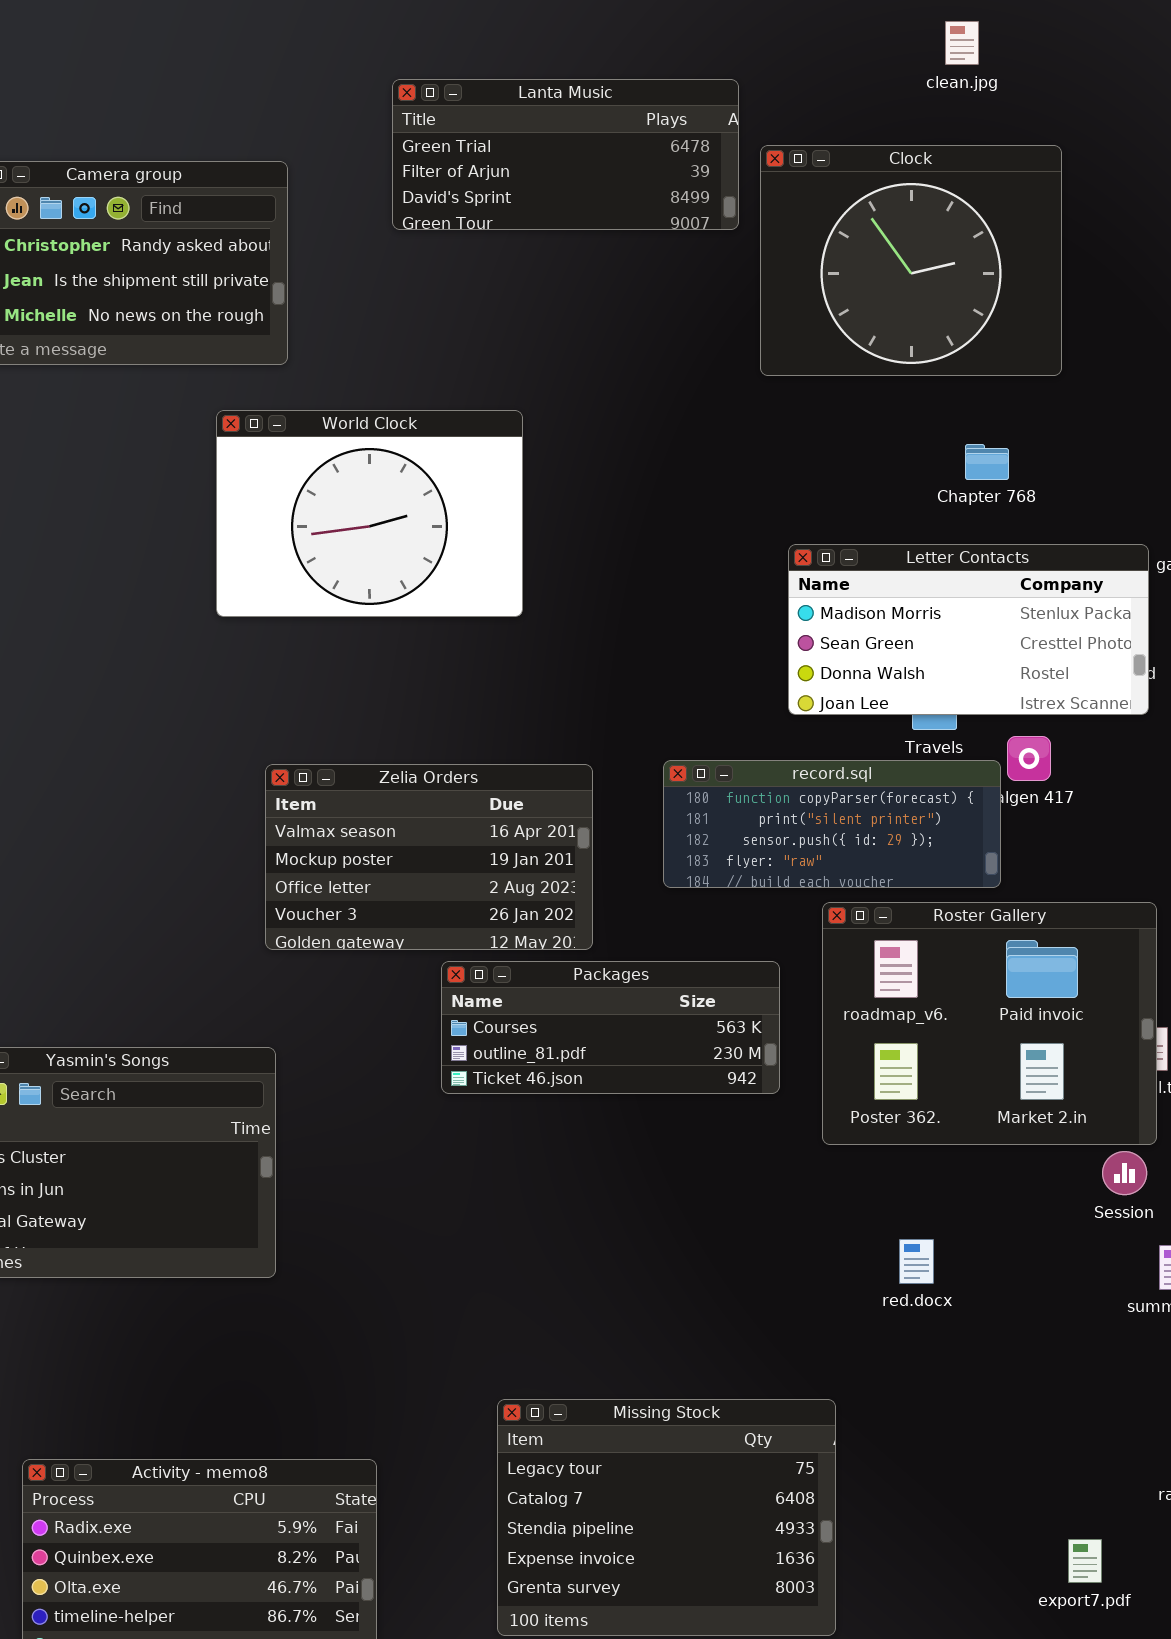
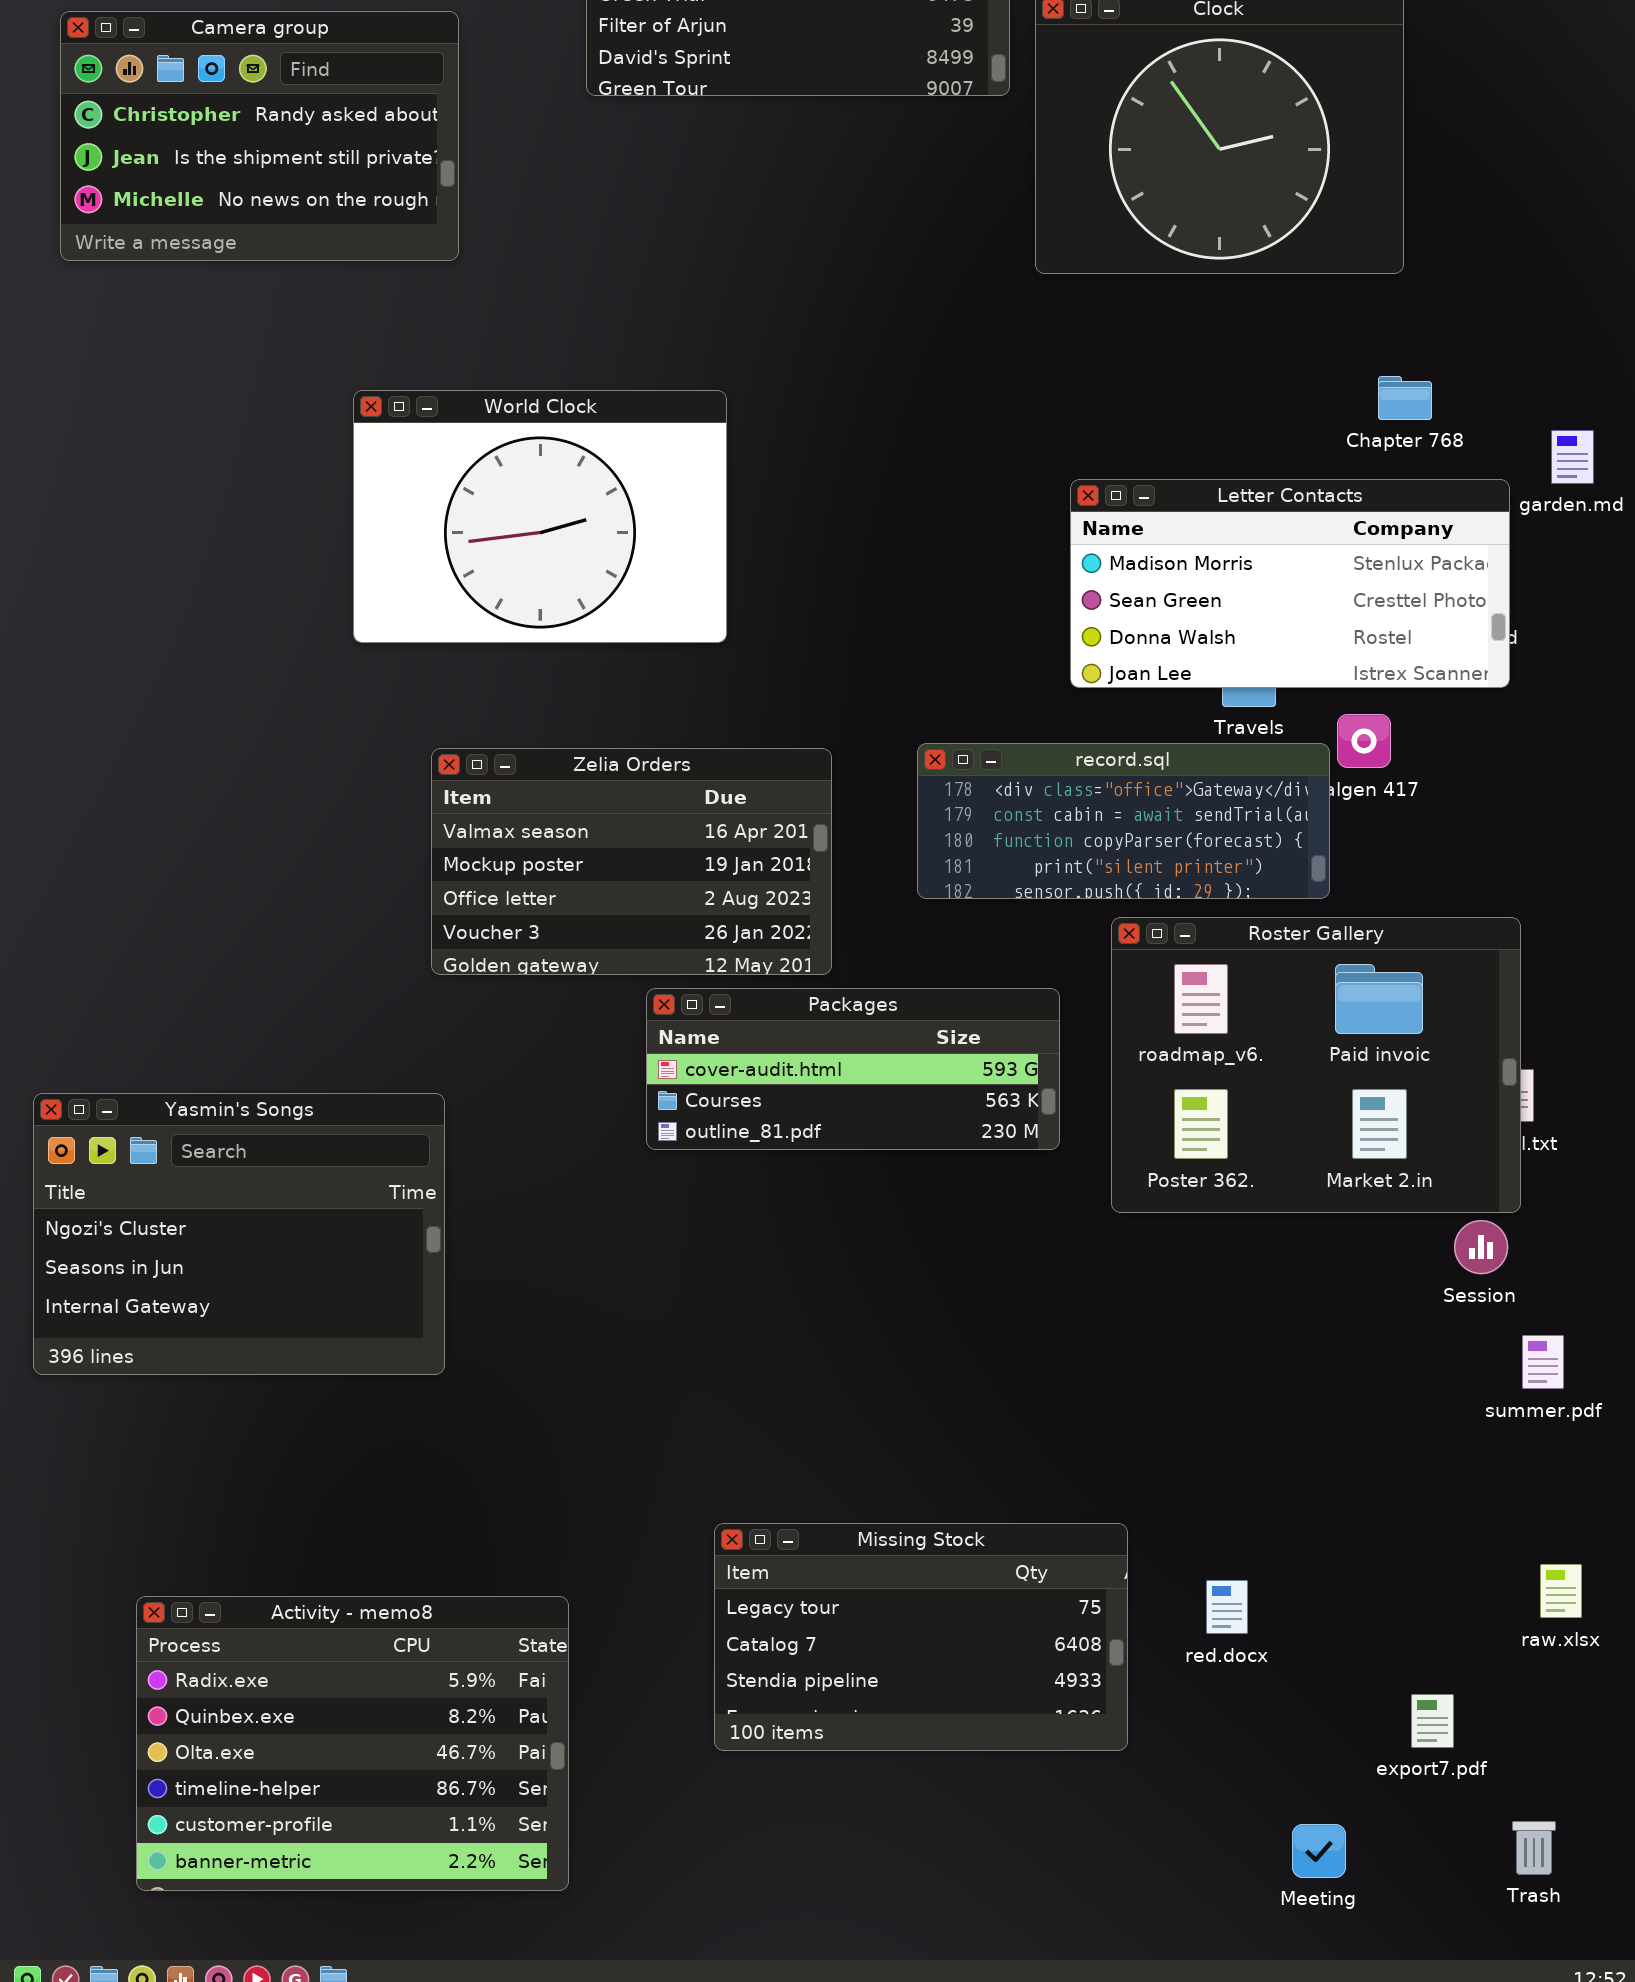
World Clock: [216,410,523,617] -> [353,390,727,643], moved
Chapter 768: [965,444,1009,480] -> [1378,376,1432,420], moved
record.sql: [663,760,1001,888] -> [917,743,1330,899], scrolled up 2 rows
Packages: [441,961,780,1094] -> [646,988,1060,1150], scrolled up 1 row
red.docx: [899,1239,934,1284] -> [1206,1580,1248,1634], moved
Missing Stock: [497,1399,836,1636] -> [714,1523,1128,1751], resized

